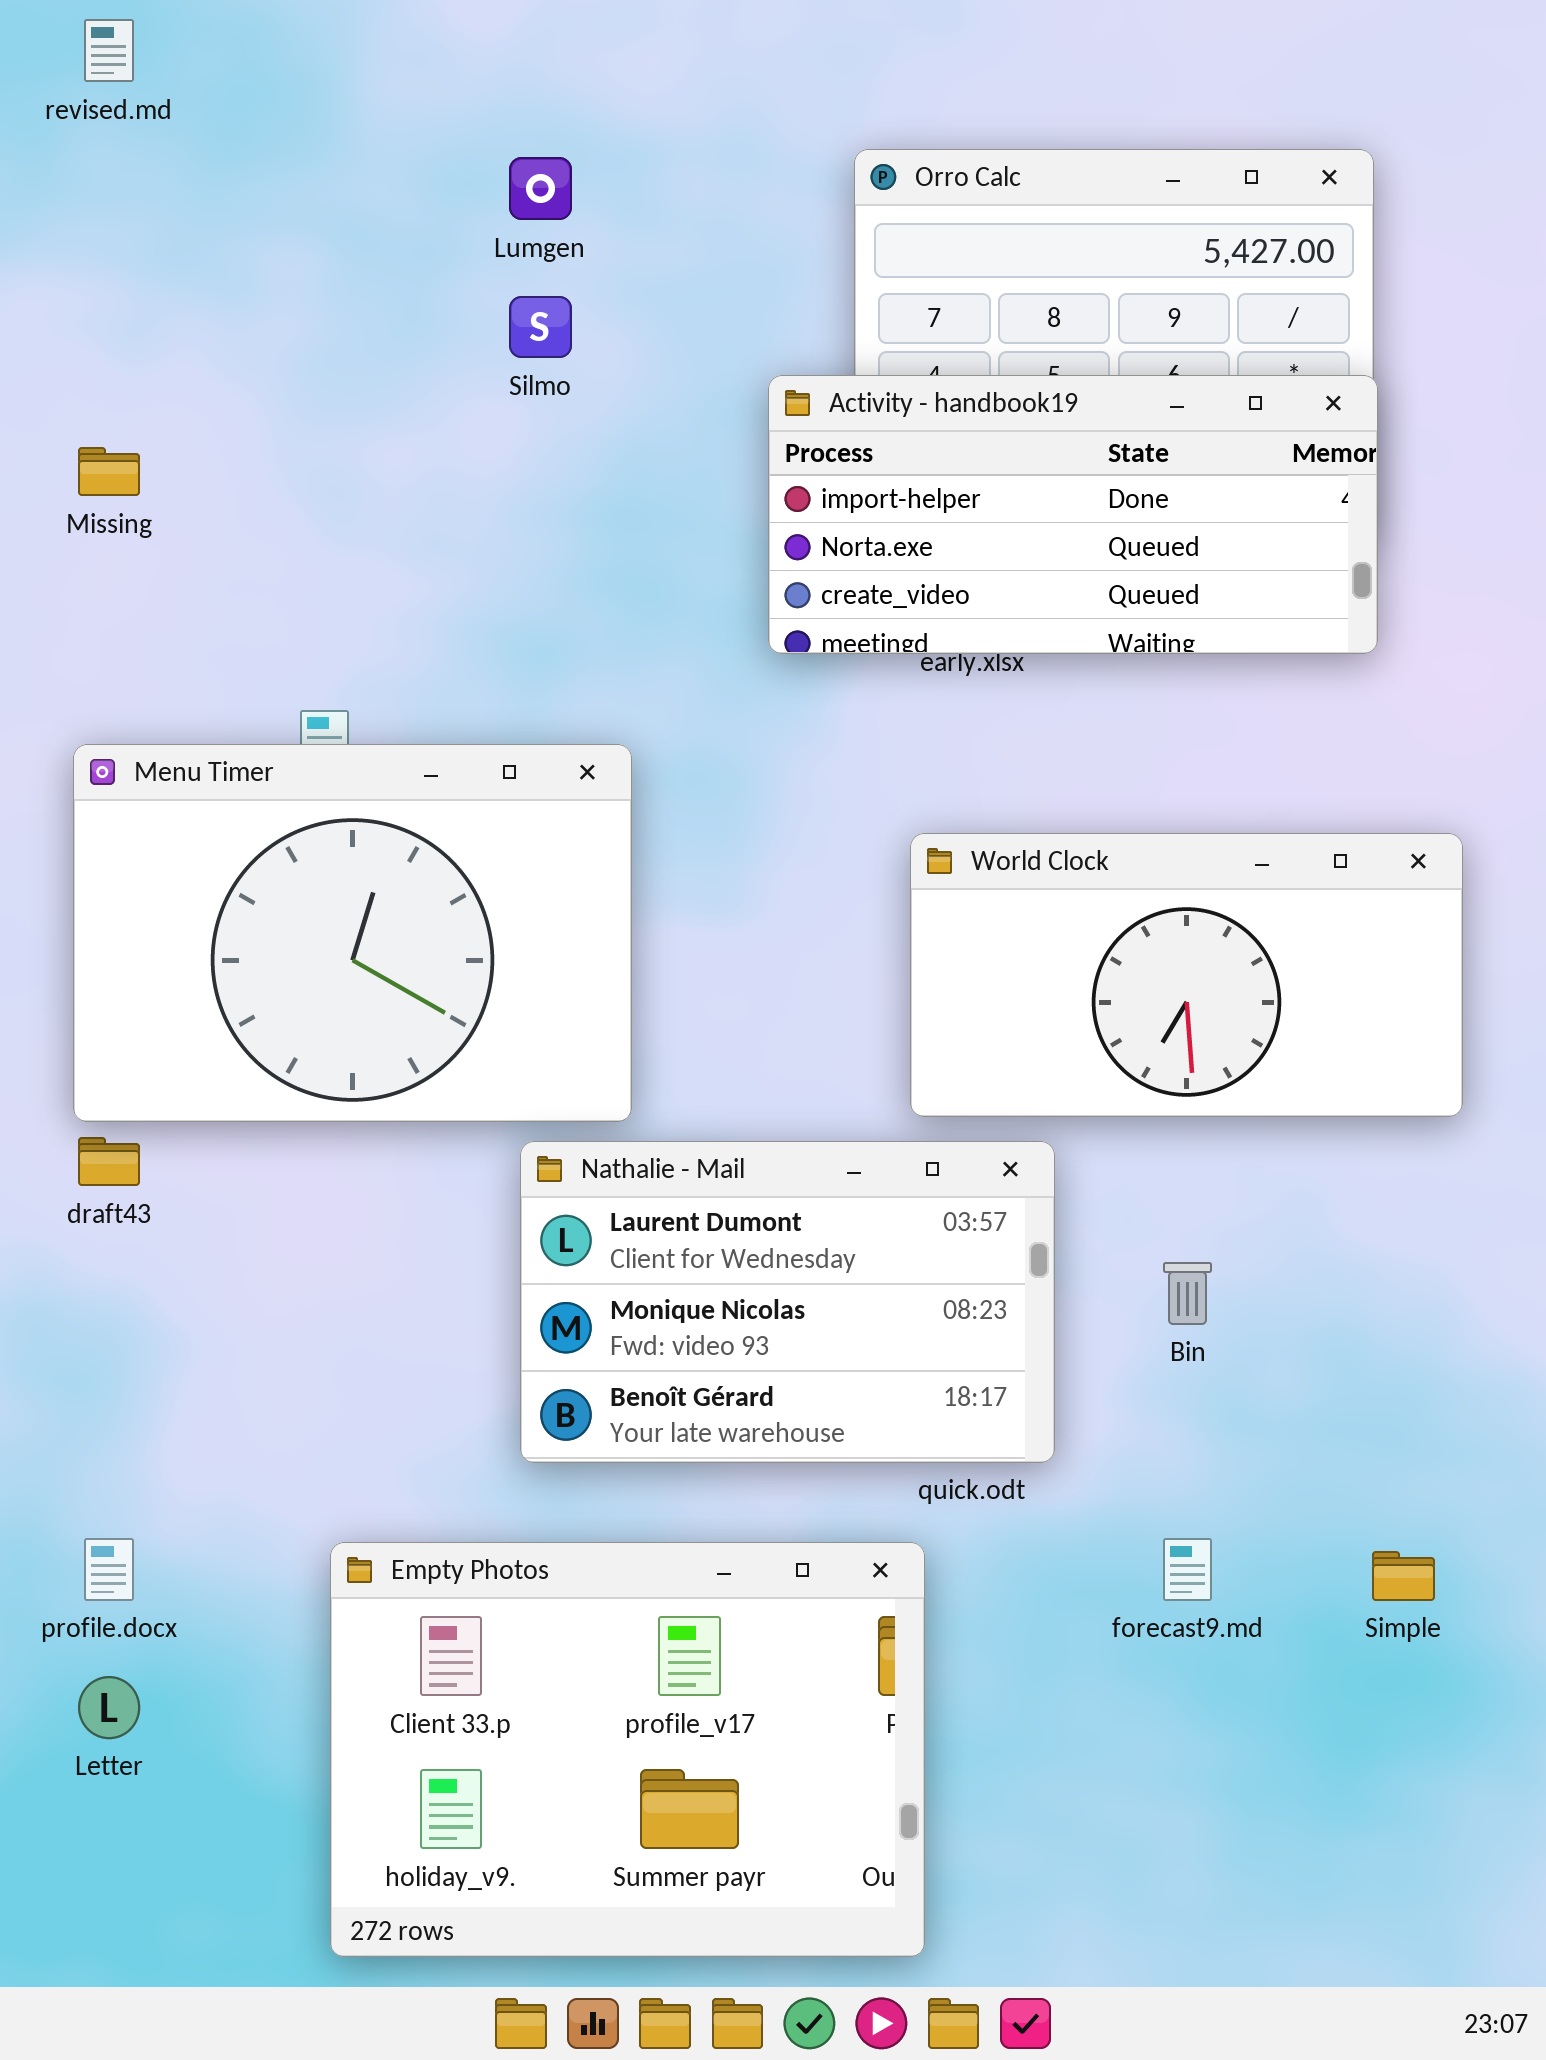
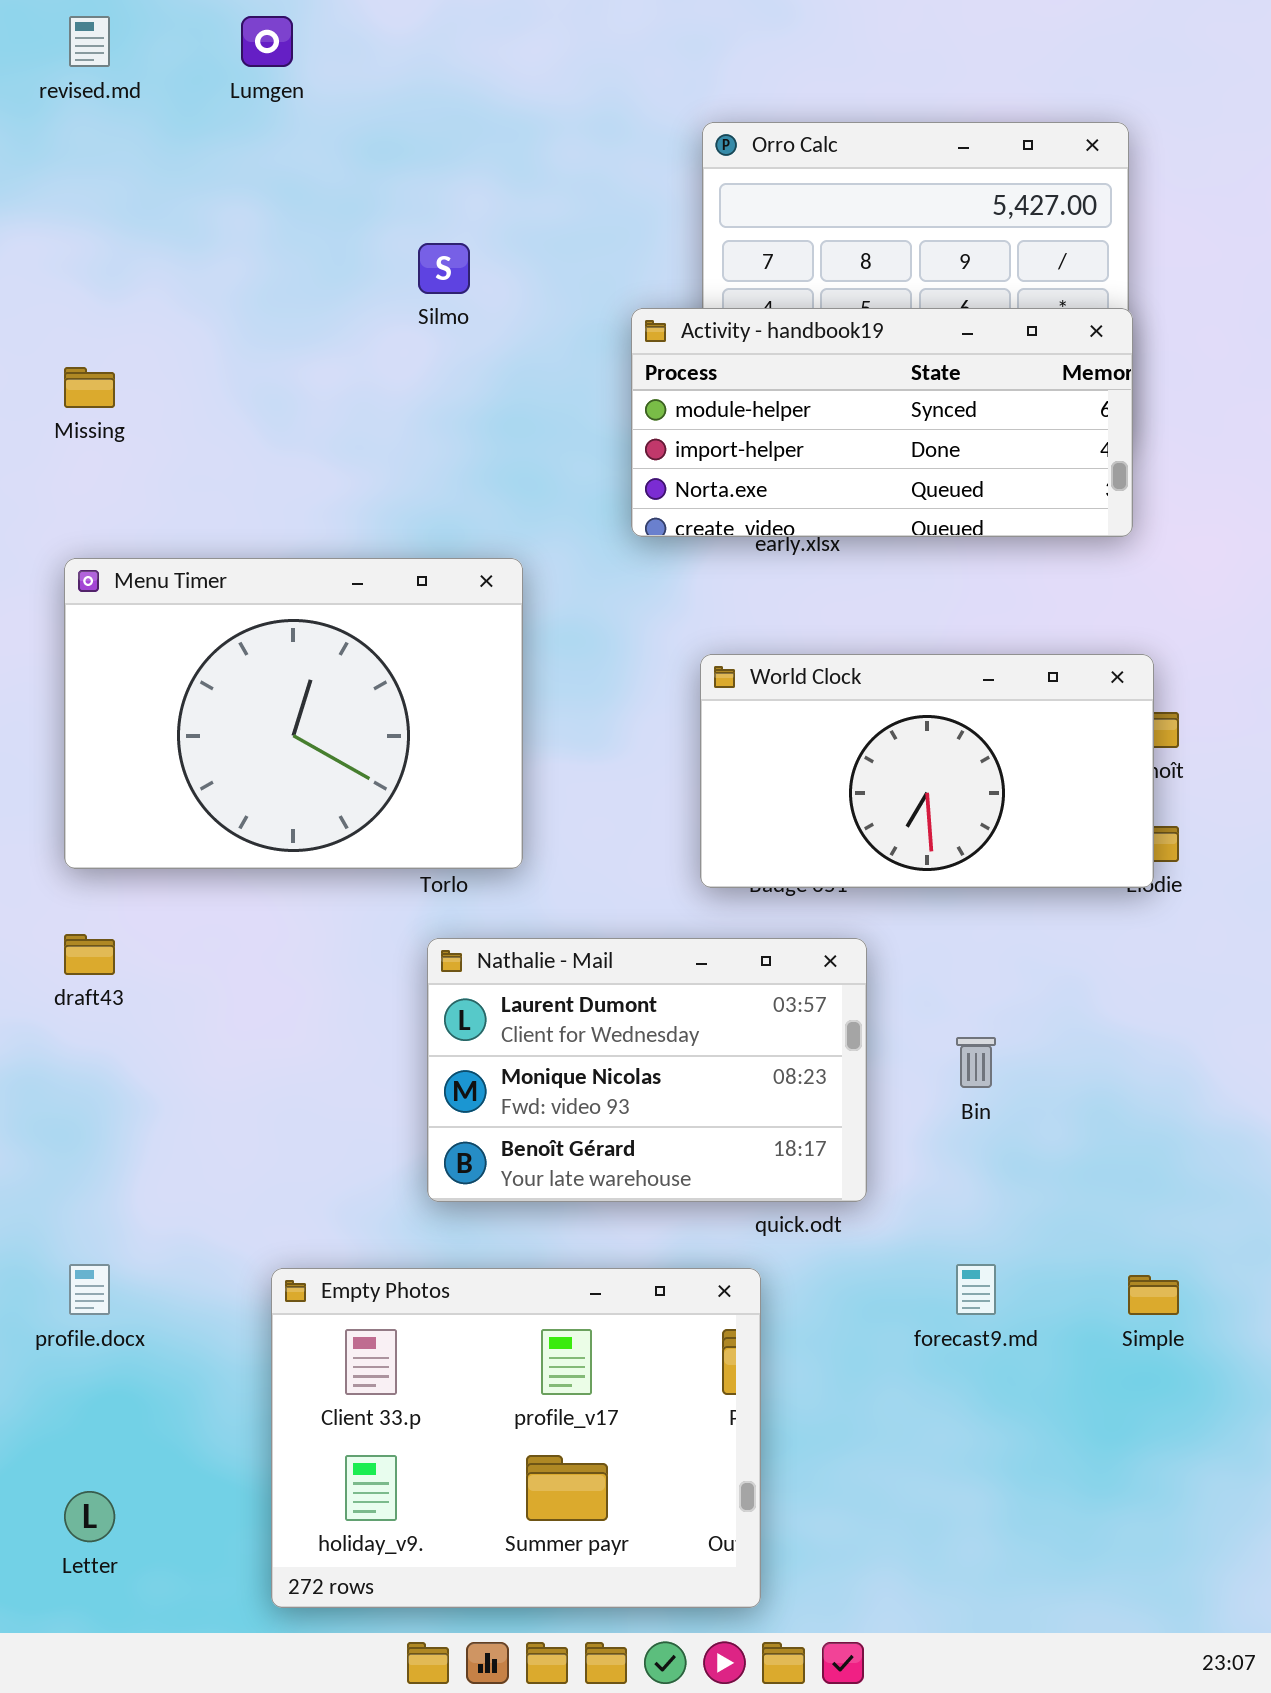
Lumgen: [509,157,572,220] -> [241,16,293,67], moved
Activity - handbook19: [768,375,1378,654] -> [631,308,1133,537], scrolled up 1 row
Menu Timer: [73,744,632,1122] -> [64,558,523,869], moved
World Clock: [910,833,1463,1117] -> [700,654,1154,888], moved
Letter: [78,1676,140,1739] -> [64,1491,115,1542], moved

